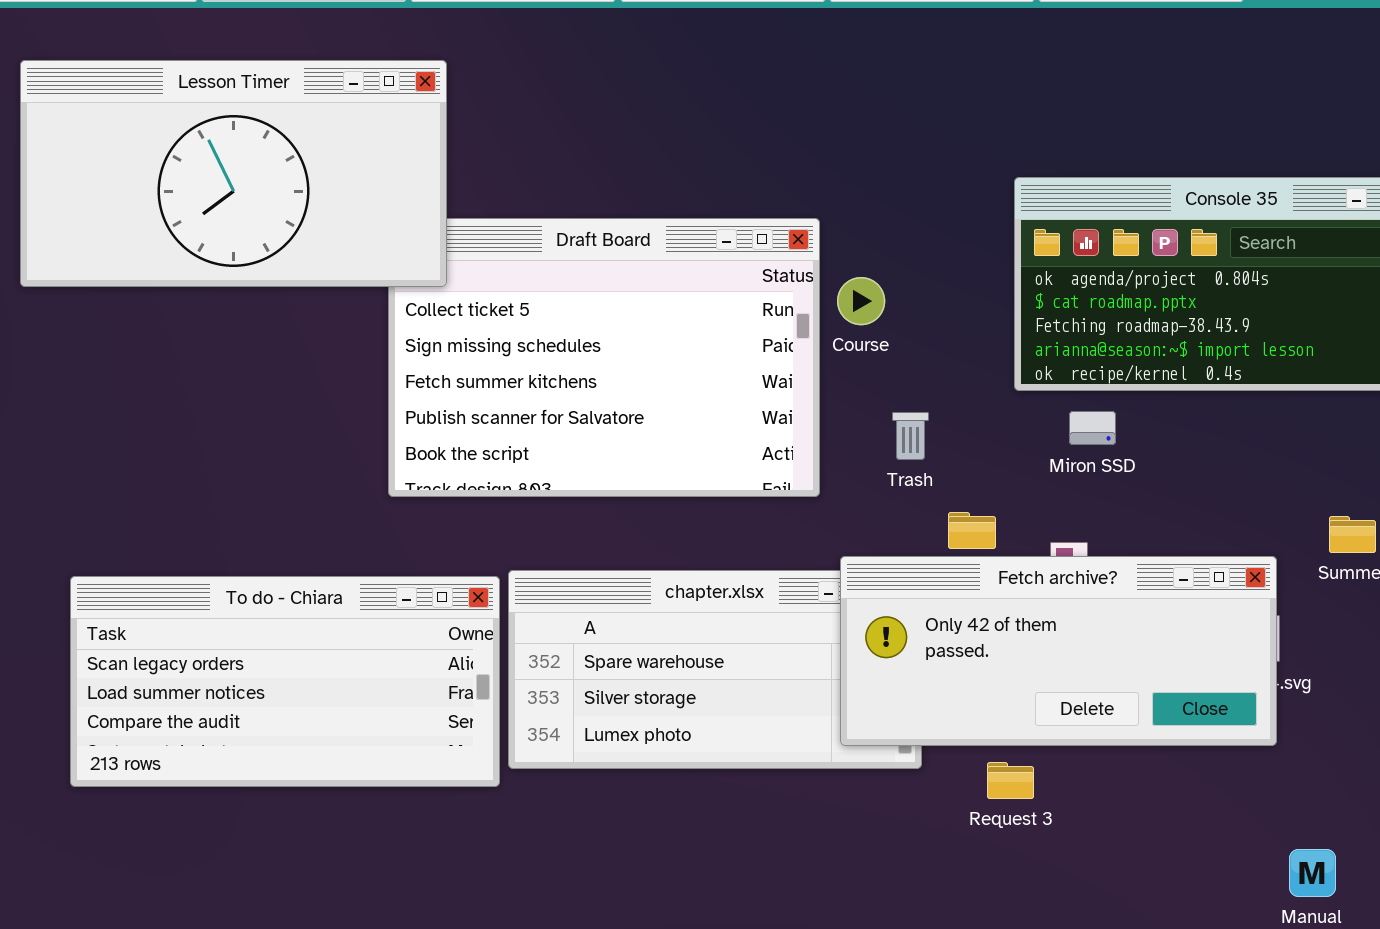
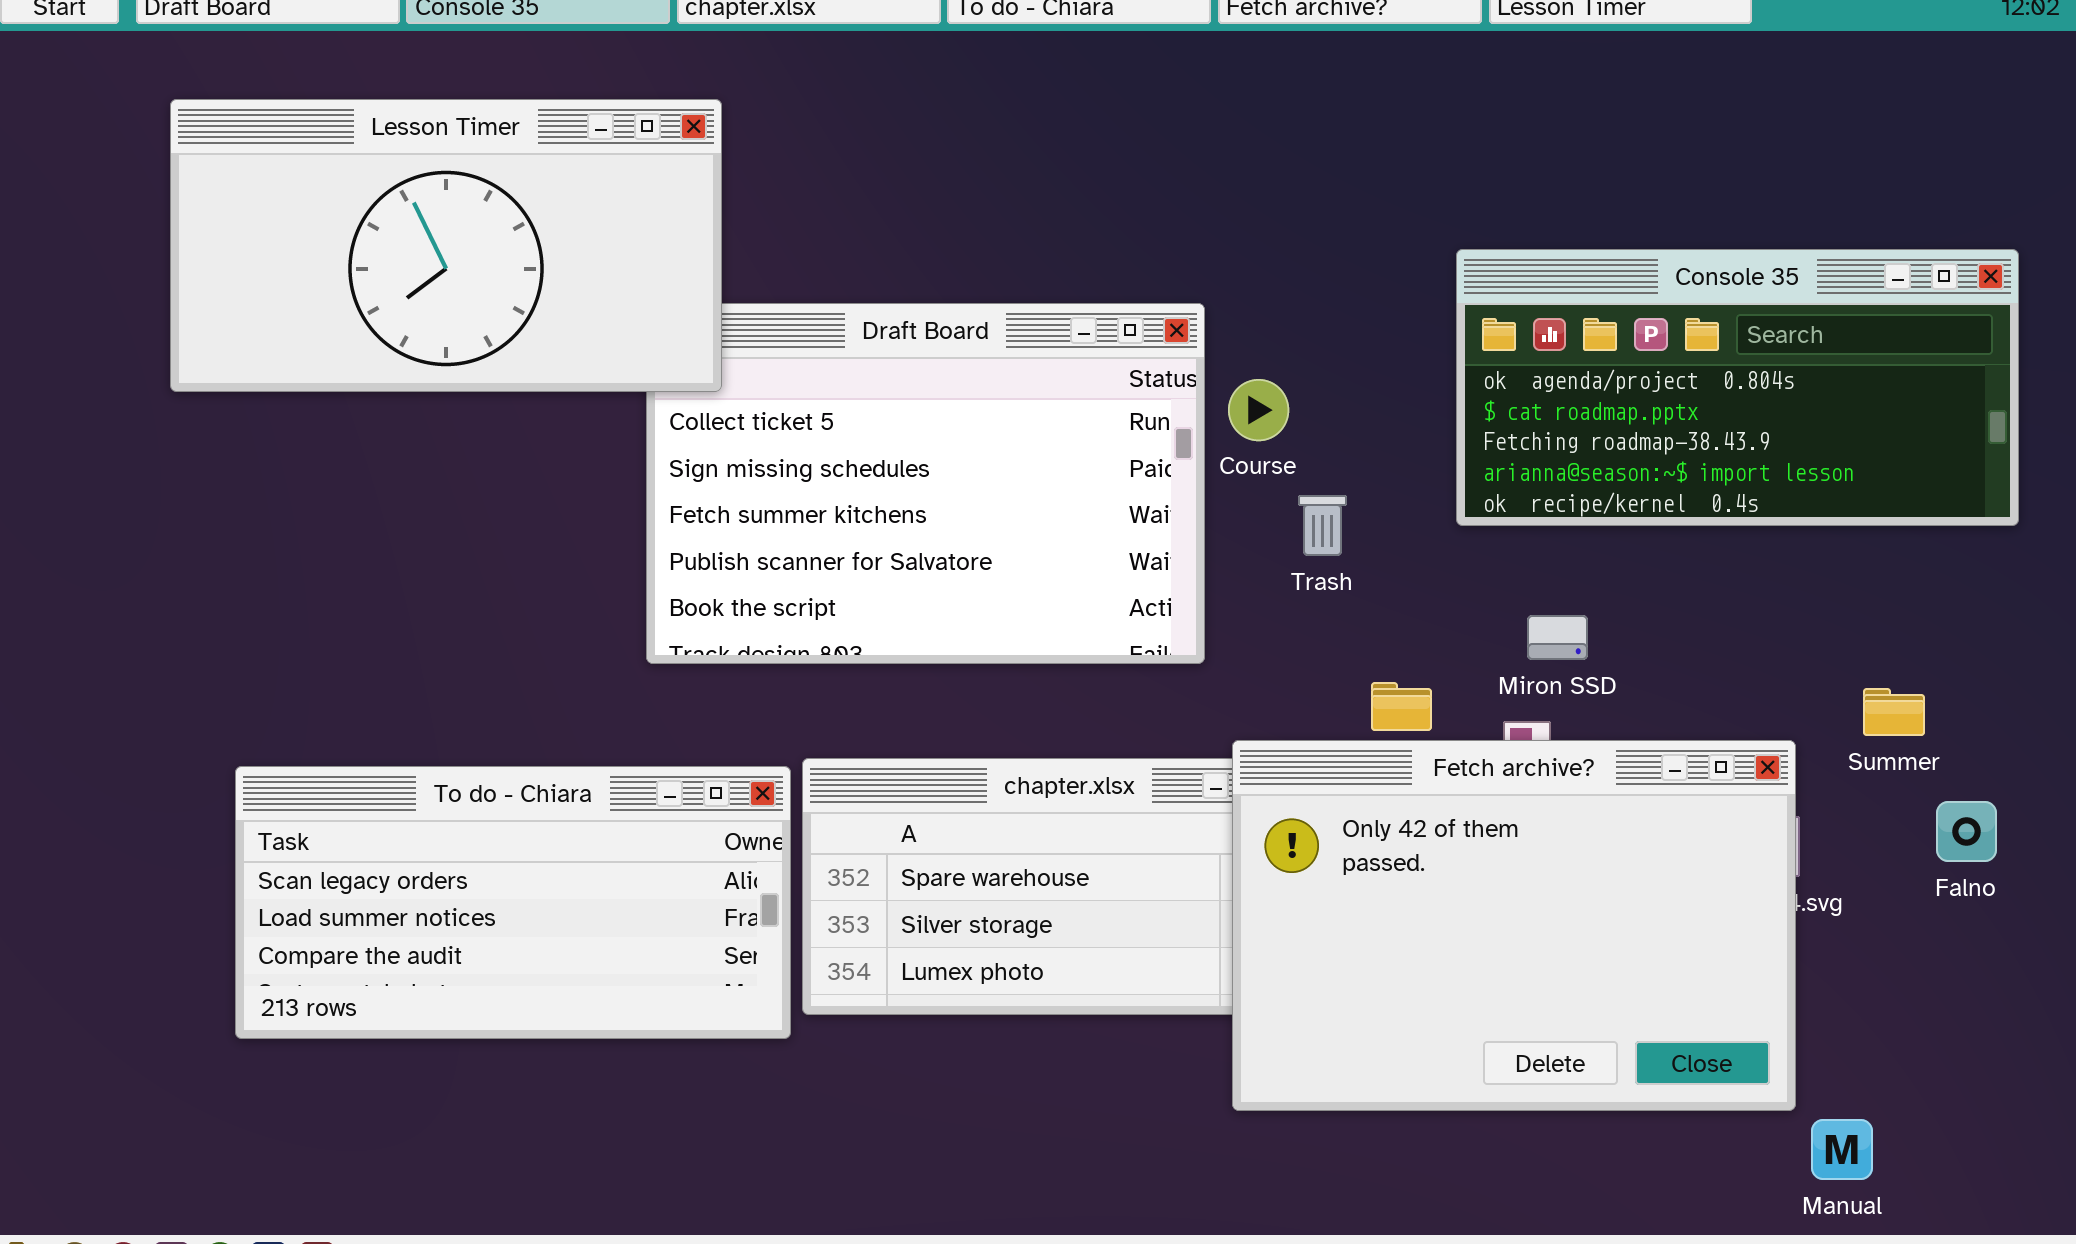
Miron SSD: [1069,411,1116,445] -> [1527,615,1588,660], moved
Trash: [892,412,929,460] -> [1298,495,1347,556], moved
Fetch archive?: [840,556,1277,746] -> [1232,740,1796,1111], resized

